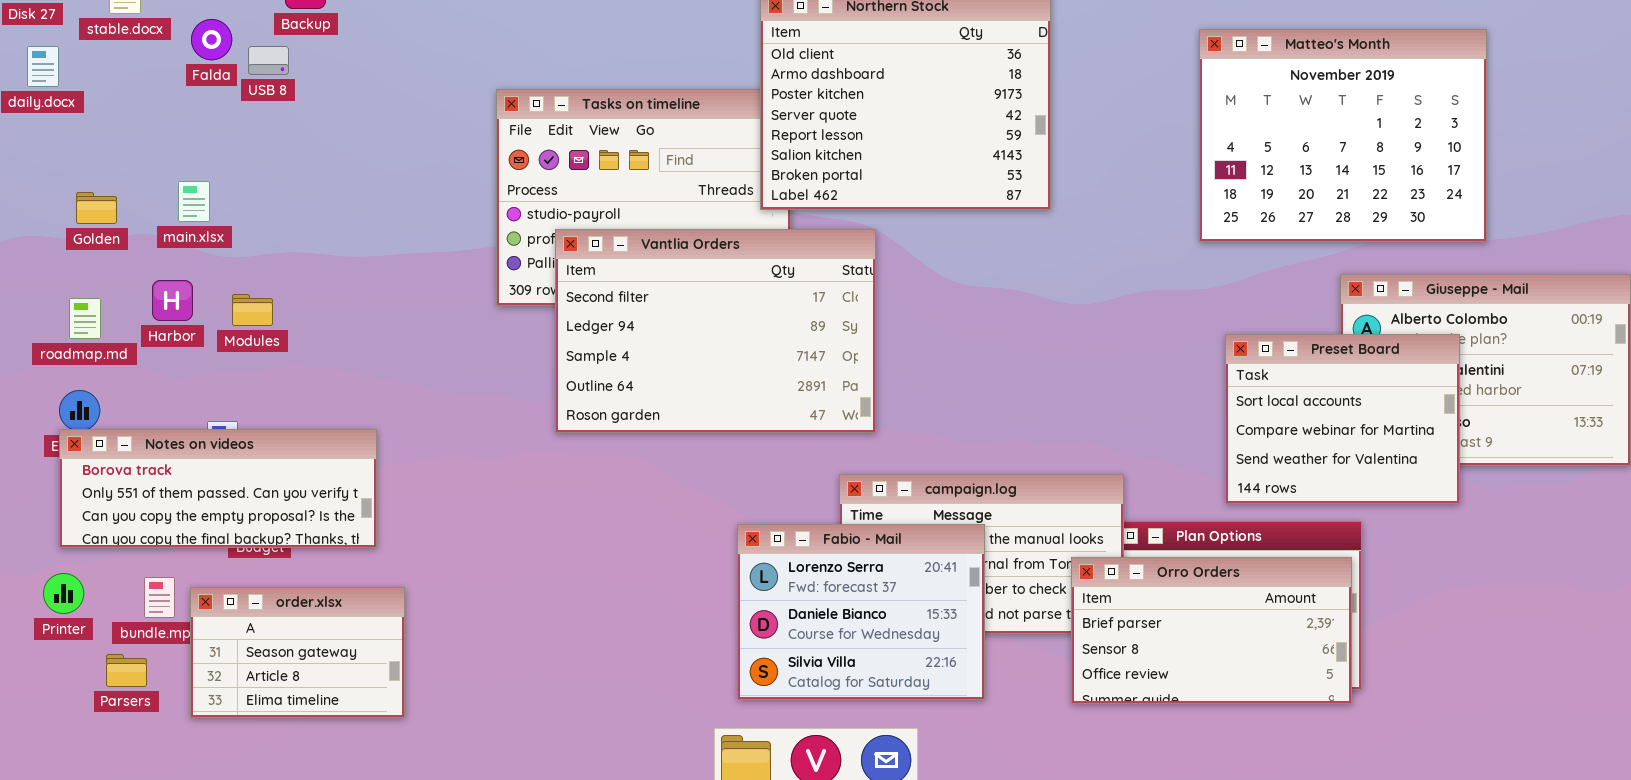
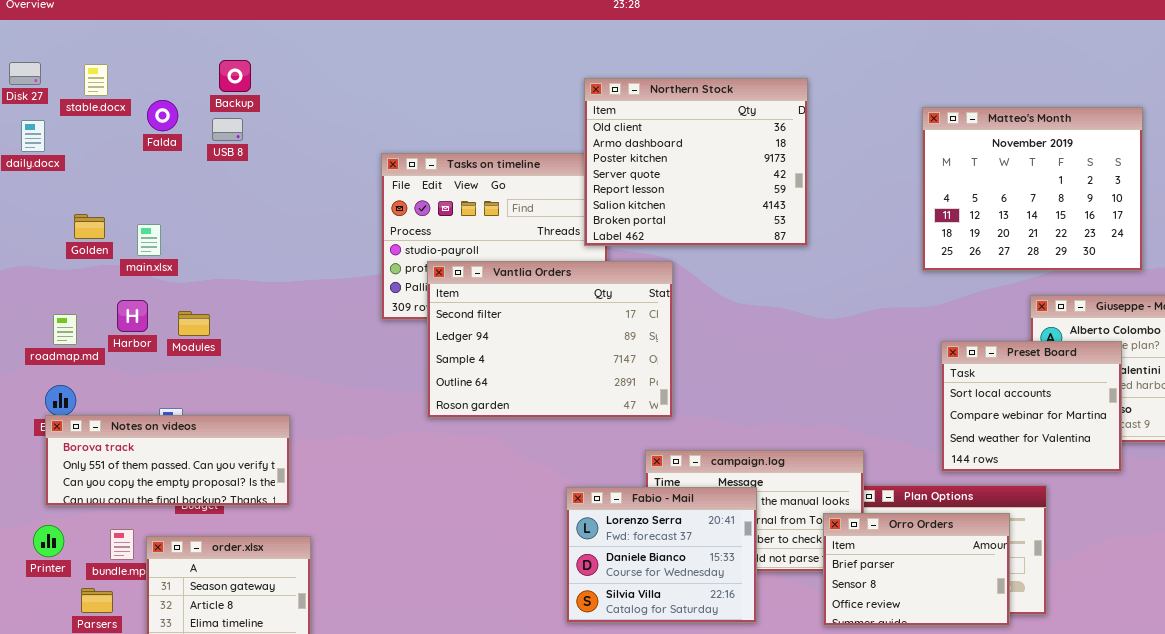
USB 8: [248,46,289,75] -> [212,118,243,141], moved
Golden: [76,192,117,224] -> [74,214,105,239], moved
Orro Orders: [1071,557,1352,704] -> [823,513,1010,626], resized

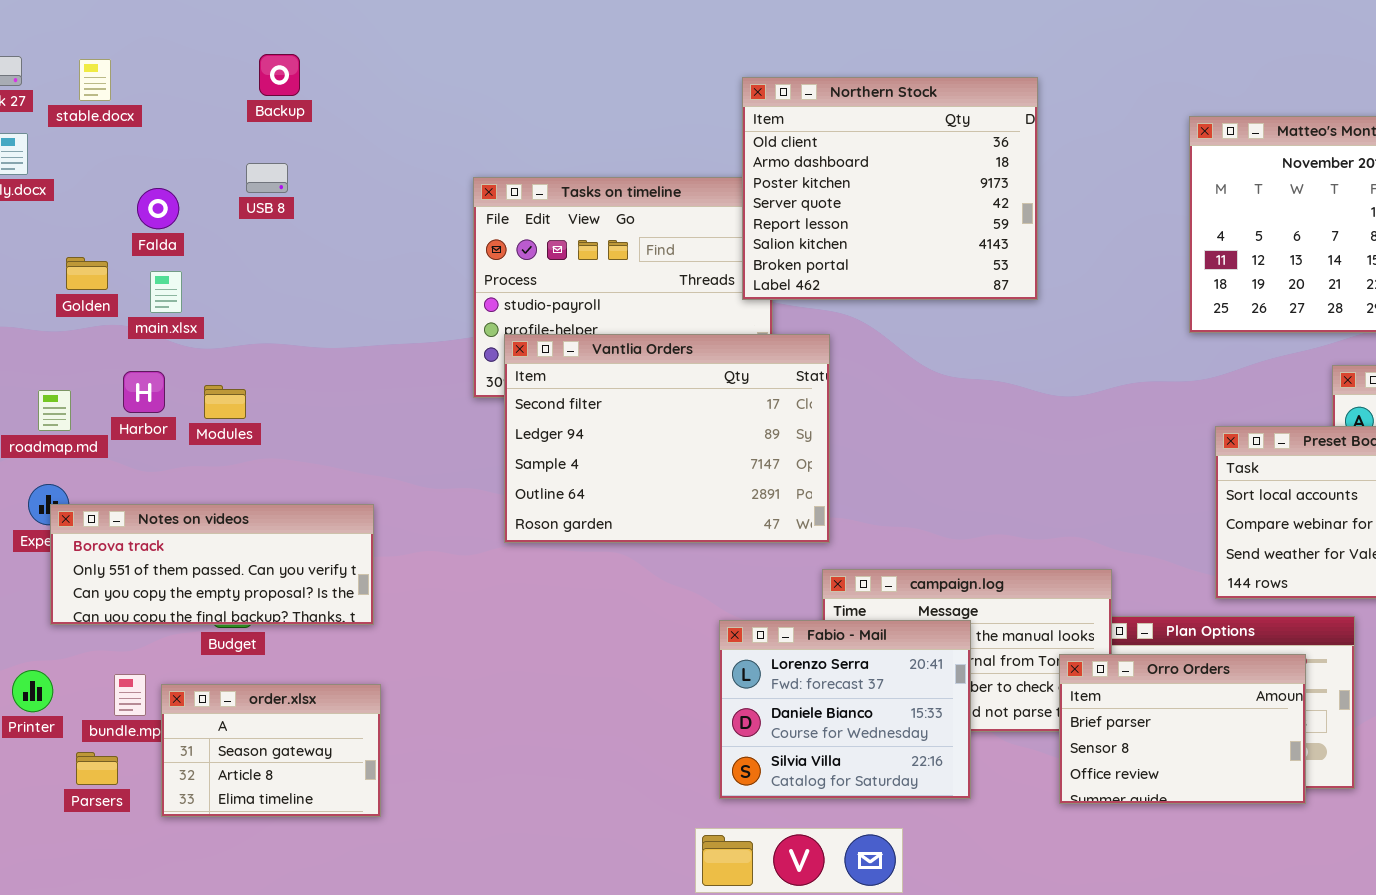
Falda: [147,100,178,131] -> [137,188,179,229], moved
USB 8: [212,118,243,141] -> [246,163,288,193], moved
Vantlia Orders: [427,261,673,418] -> [504,334,830,543], moved
Notes on videos: [45,415,290,506] -> [50,504,374,625], moved

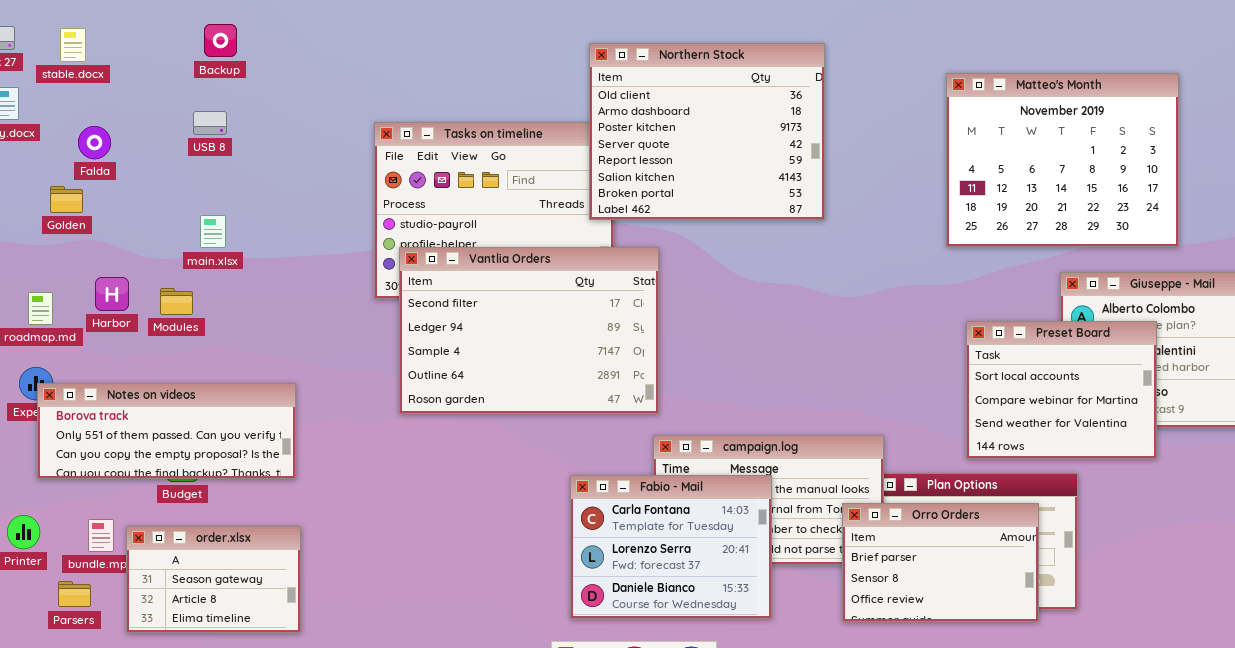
Falda: [137,188,179,229] -> [78,126,111,159], moved
main.xlsx: [150,271,182,313] -> [200,215,226,248], moved
Fabio - Mail: [719,620,971,799] -> [570,475,772,619], scrolled up 1 row

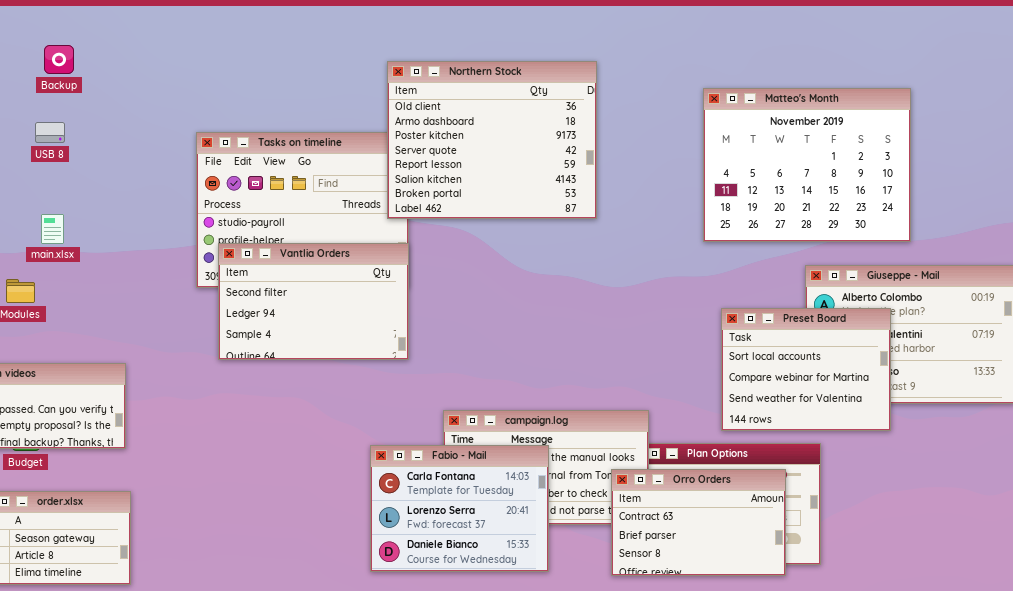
Vantlia Orders: [399,247,659,414] -> [218,243,409,360], resized
Orro Orders: [842,503,1039,622] -> [611,469,786,576], scrolled up 1 row

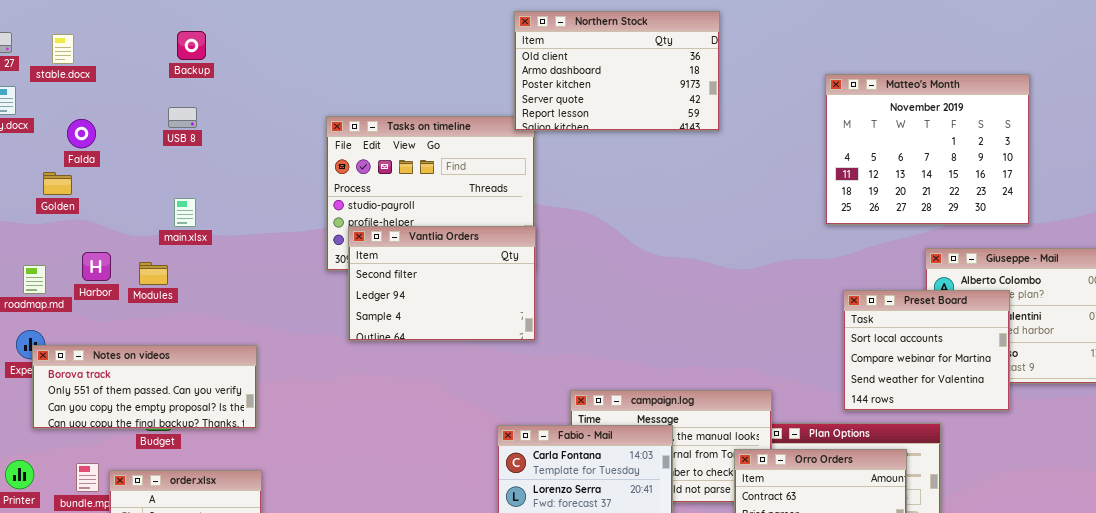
Northern Stock: [387,61,597,219] -> [514,11,720,131], moved, resized

